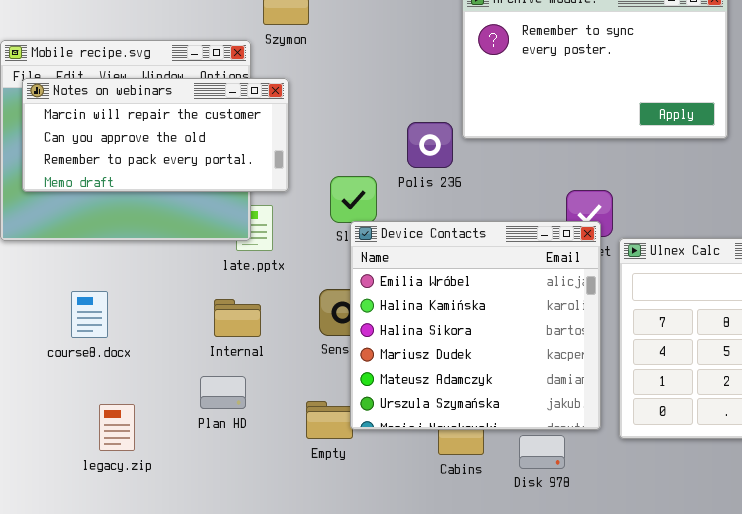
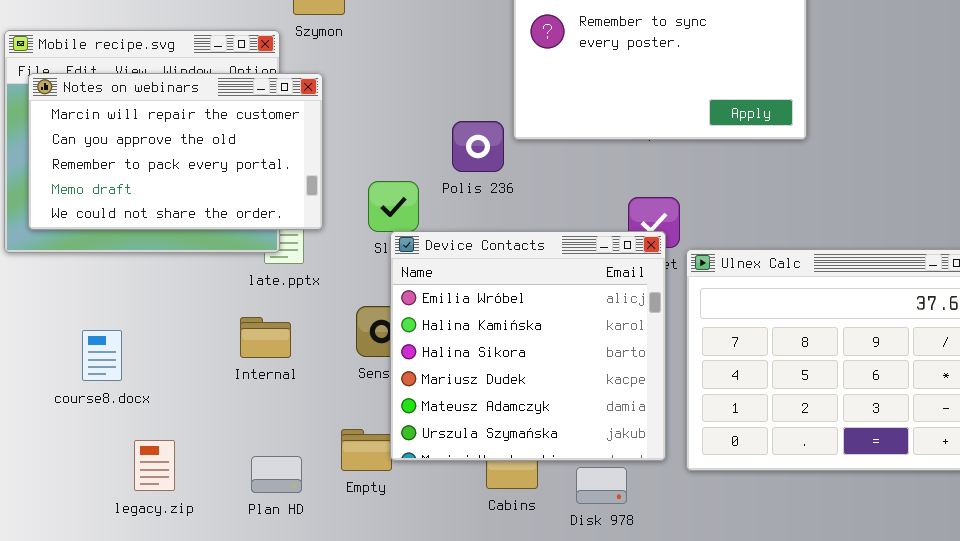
Notes on webinars: [22,78,289,192] -> [28,73,323,230], resized
course8.docx: [71,291,108,338] -> [82,330,122,381], moved
Plan HD: [200,376,246,409] -> [251,456,302,493], moved
legacy.zip: [99,404,135,451] -> [134,440,175,491], moved

